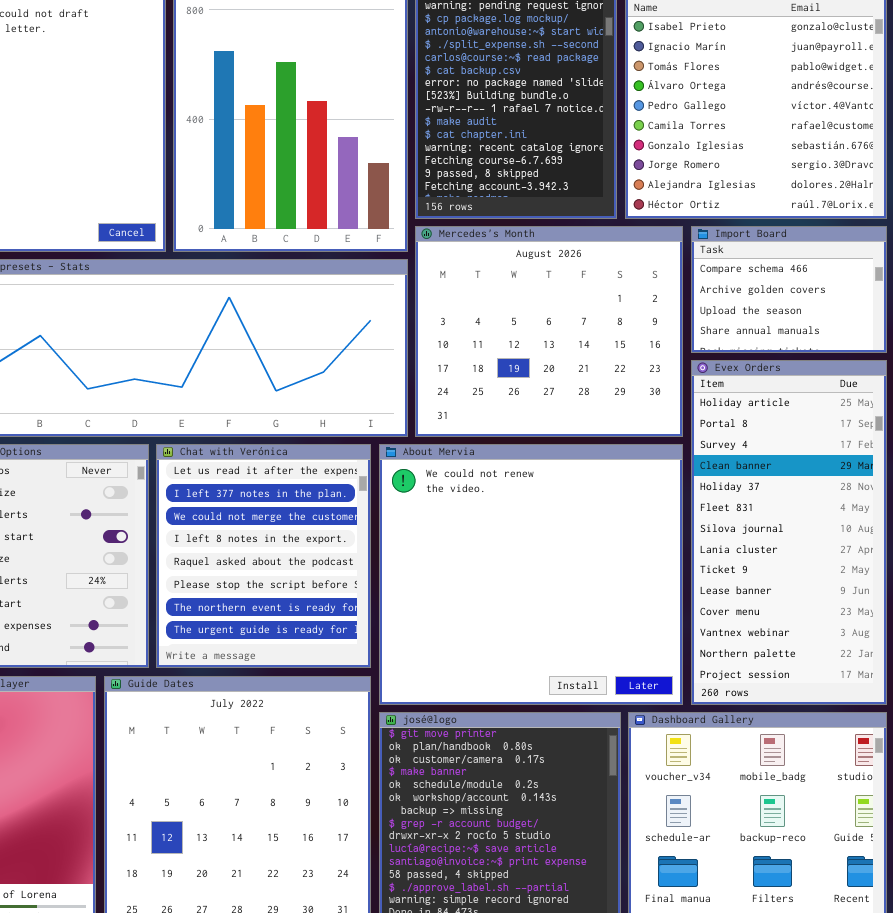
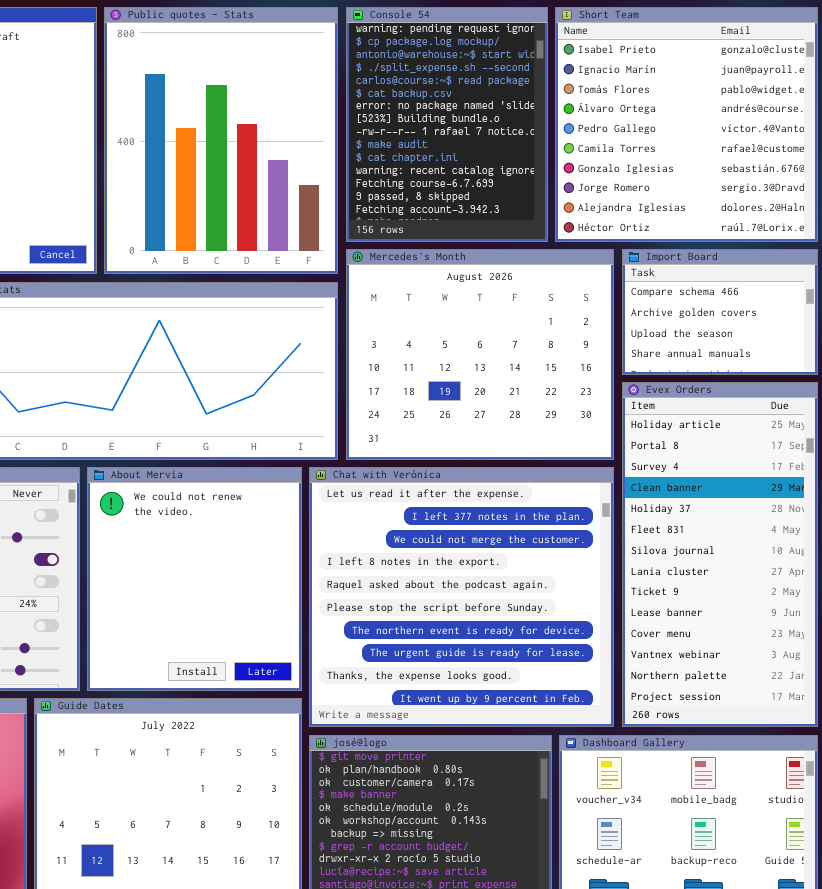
Chat with Verónica: [156,444,371,668] -> [309,467,614,727], moved, resized
About Mervia: [379,444,683,705] -> [87,467,302,691], moved, resized

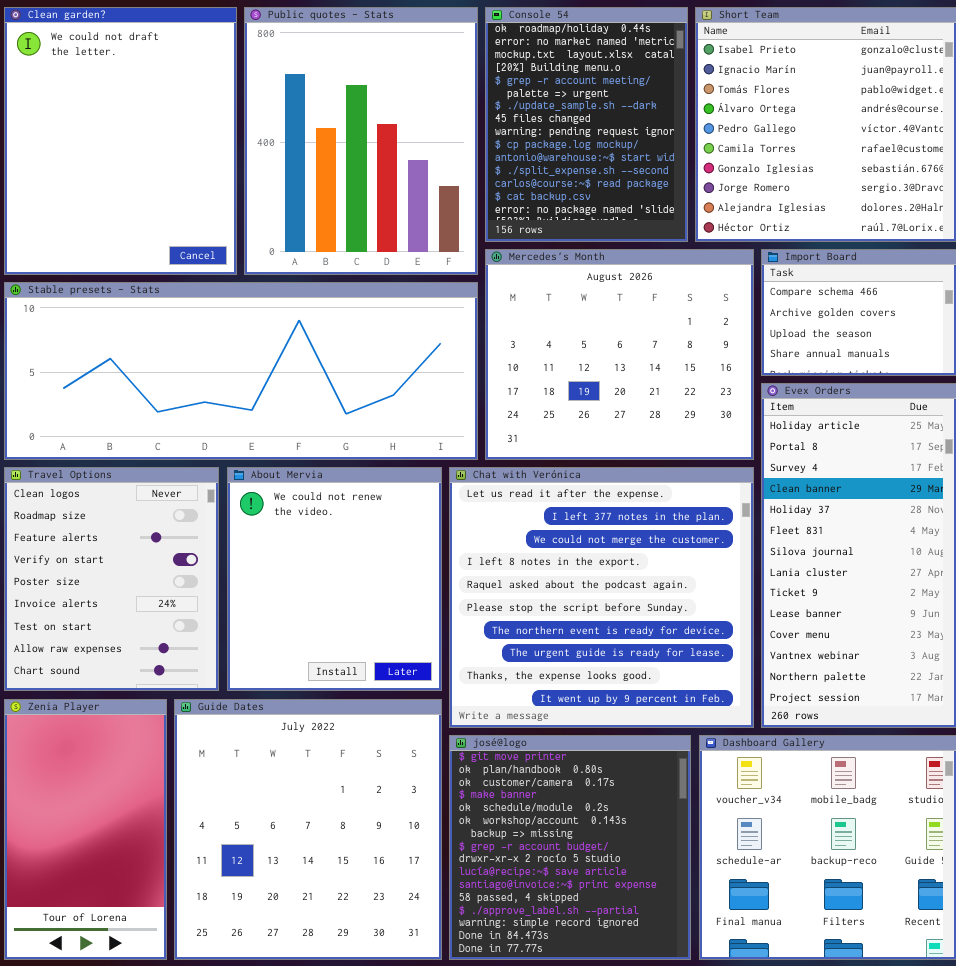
Console 54: [346,7,548,242] -> [485,7,688,242], scrolled up 8 rows

